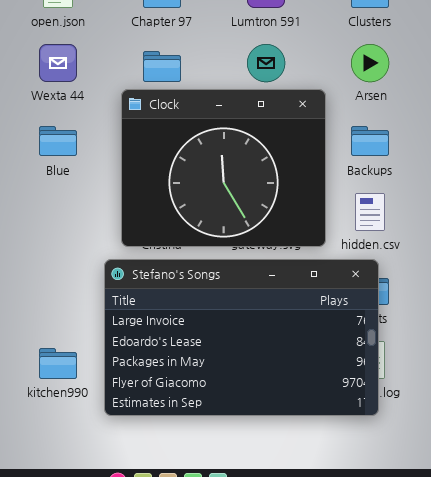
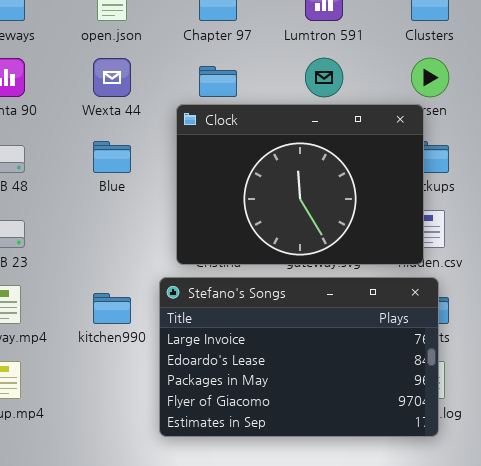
Clock: [121,89,326,247] -> [176,104,424,265], resized
kitchen990: [39,348,77,379] -> [93,293,131,324], moved

